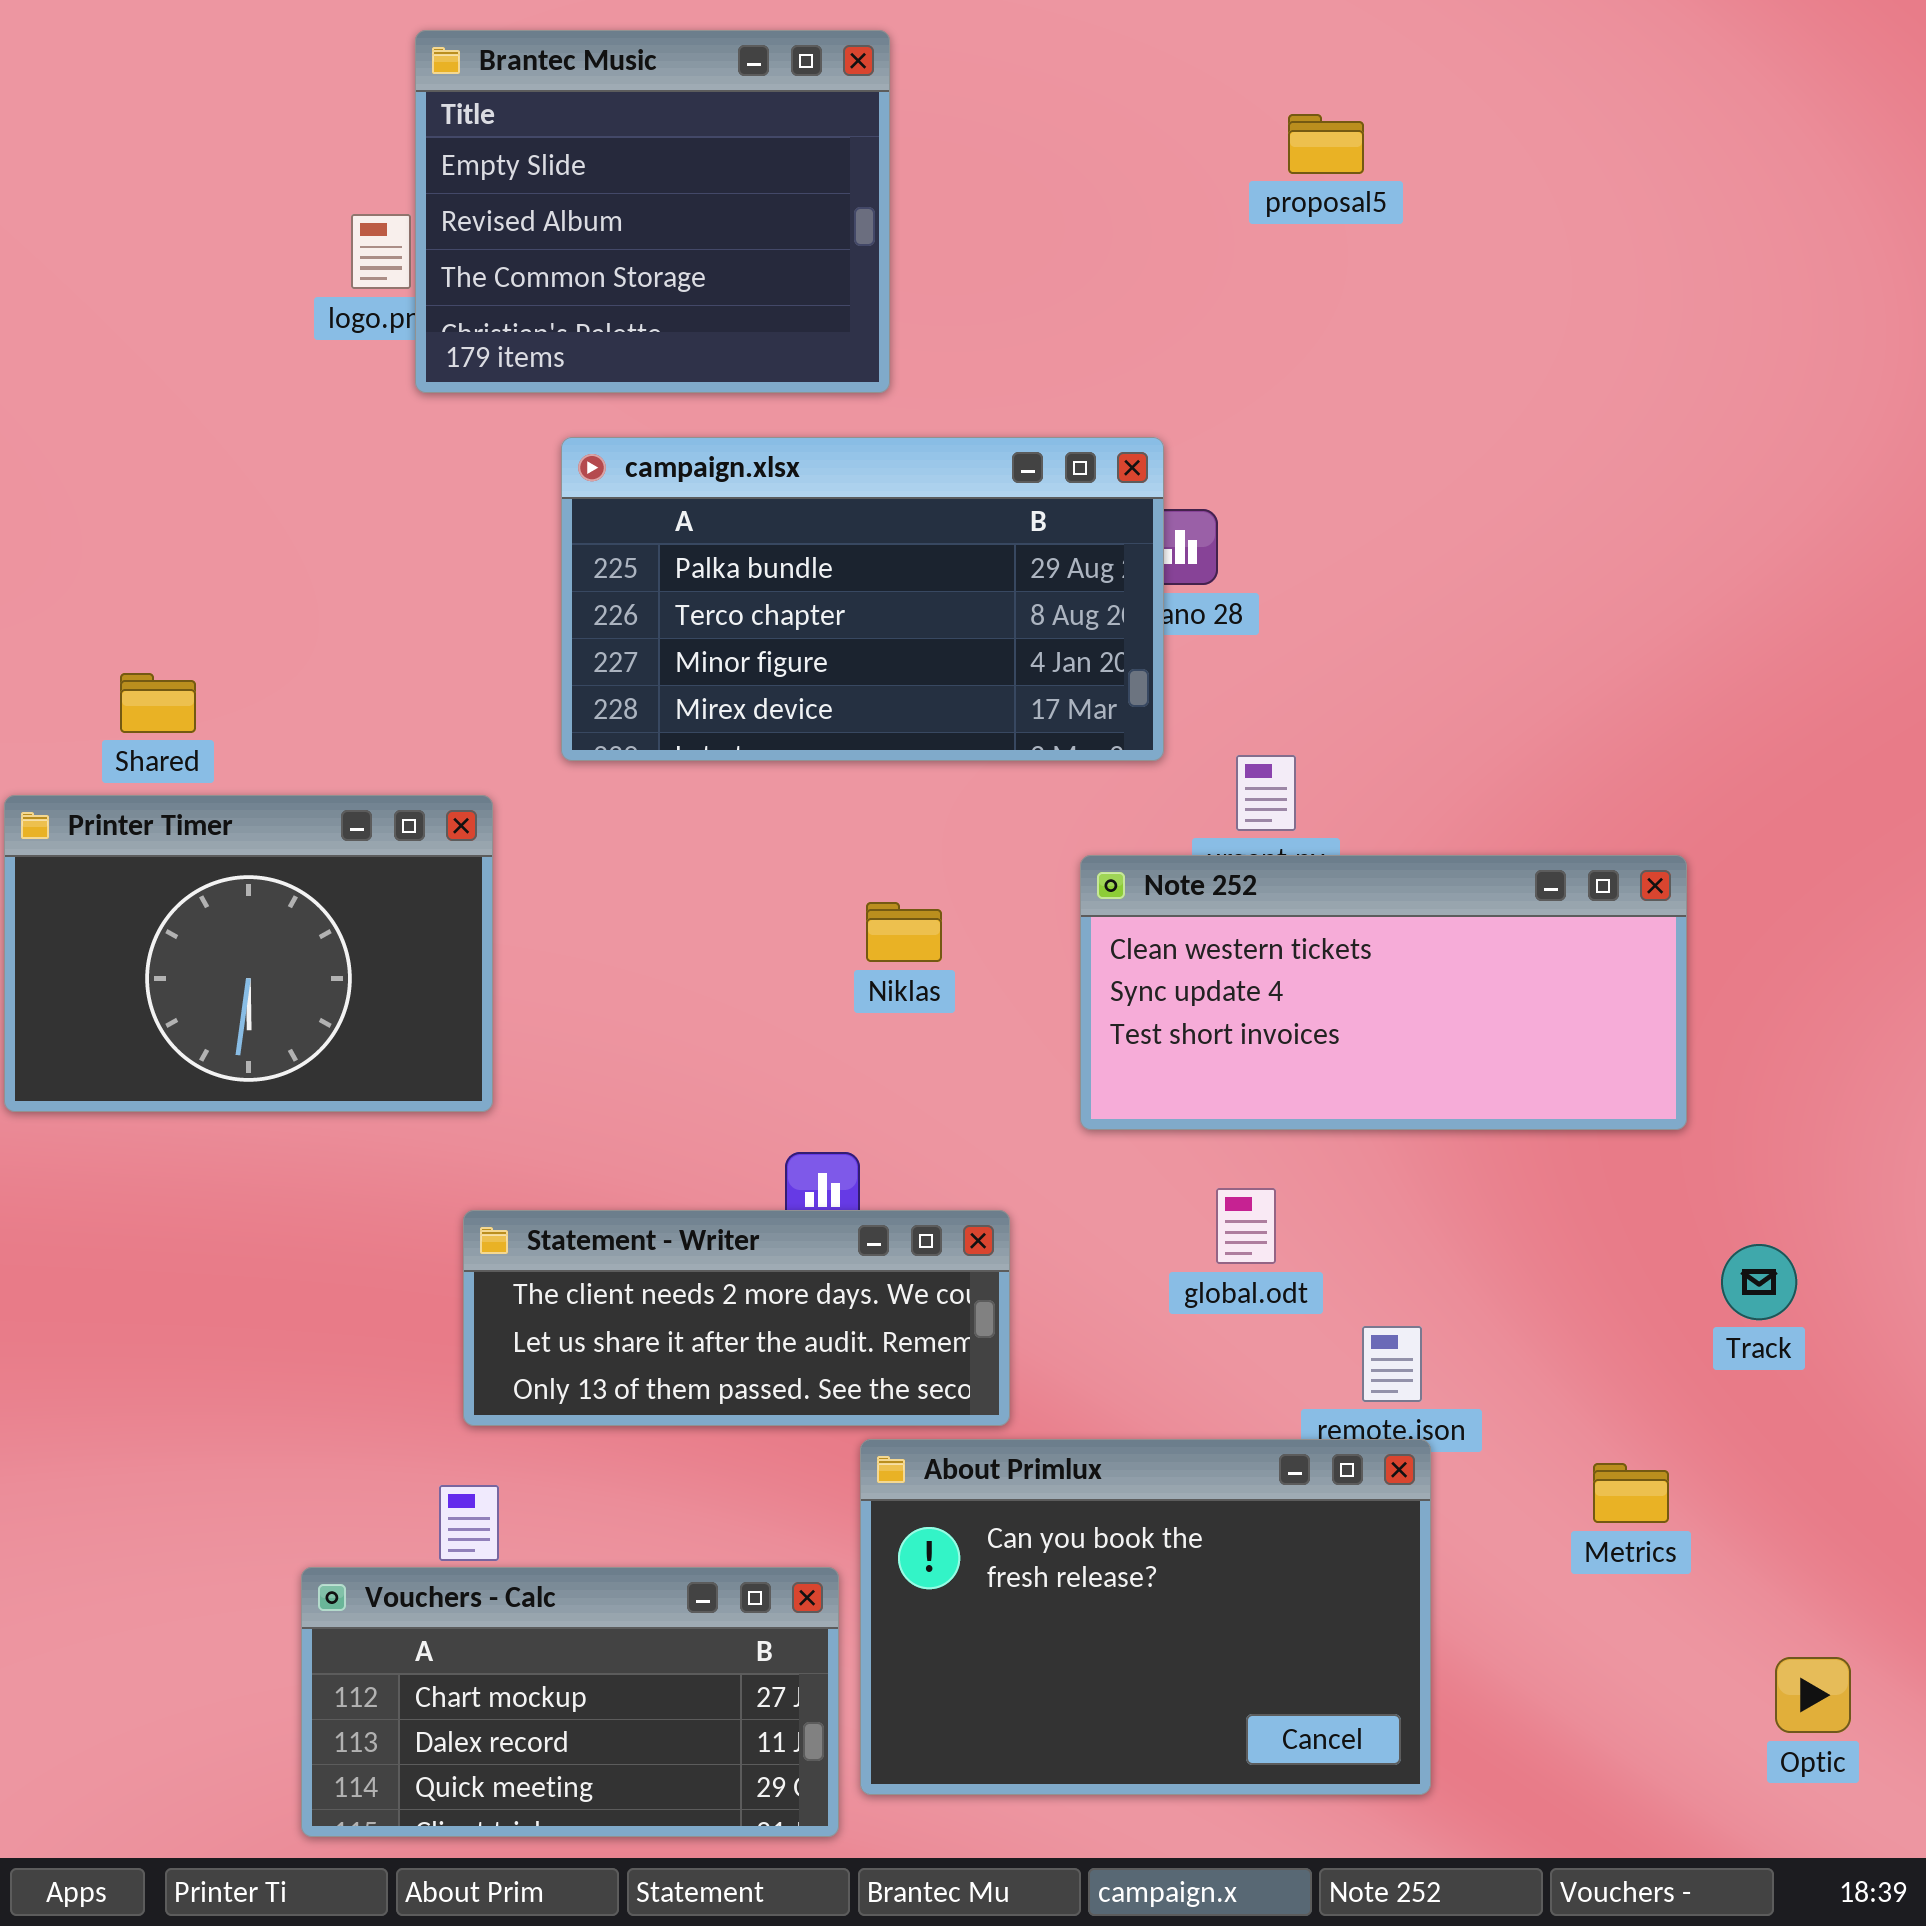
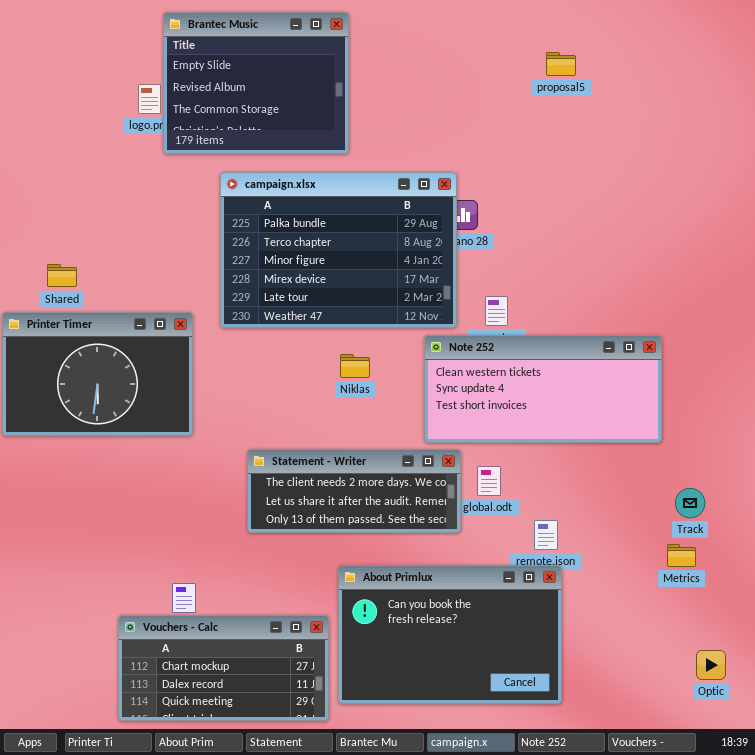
proposal5: [1288,114,1364,174] -> [546,52,576,76], moved
campaign.xlsx: [561,437,1164,761] -> [220,172,457,328], resized
Statement - Writer: [463,1210,1010,1426] -> [247,449,461,533], moved
Metrics: [1593,1463,1669,1523] -> [667,544,696,567], moved

